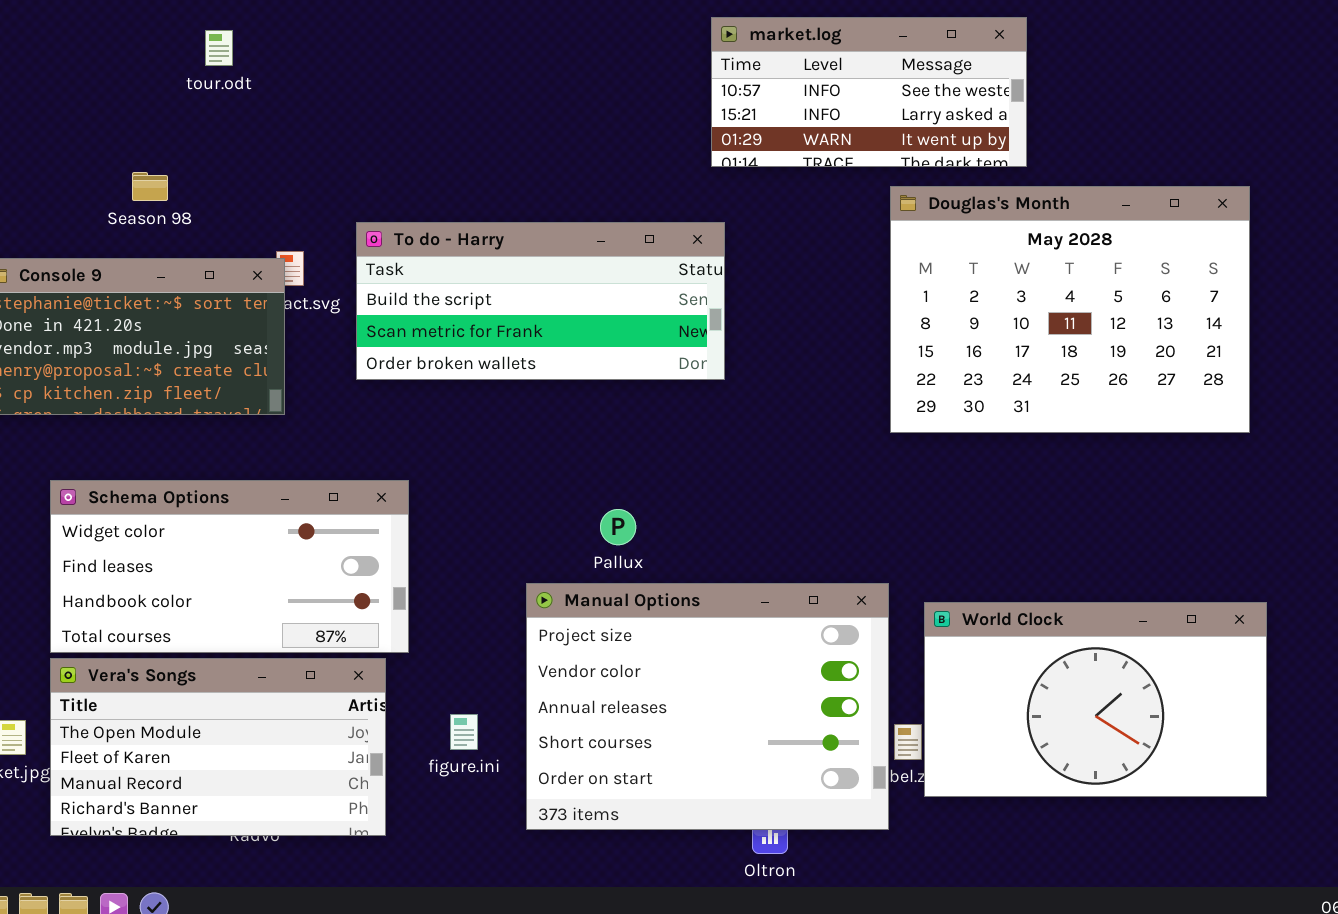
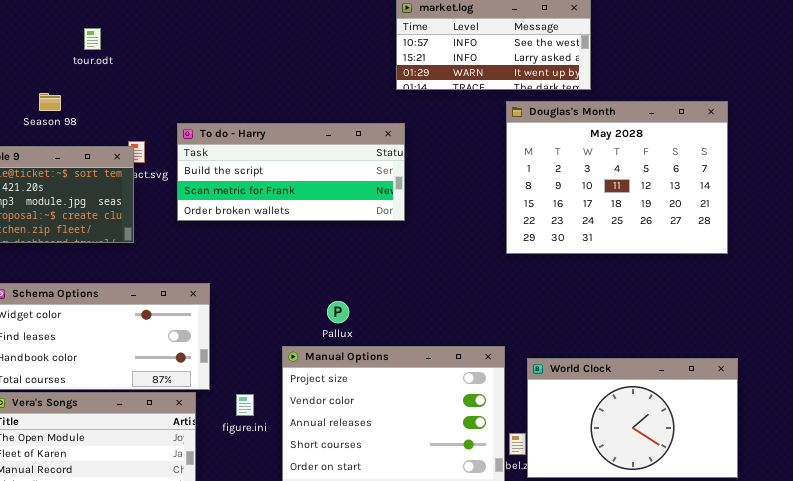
tour.odt: [205,30,233,66] -> [84,28,101,50], moved
figure.ini: [450,714,478,750] -> [236,394,254,416], moved

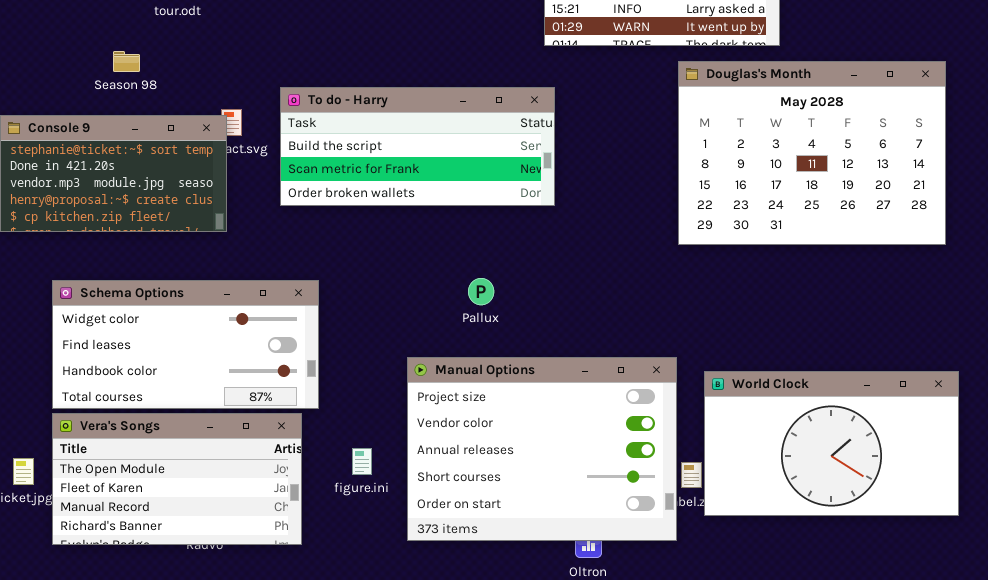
Pallux: [327,301,349,323] -> [468,278,494,305], moved
figure.ini: [236,394,254,416] -> [352,448,372,475], moved

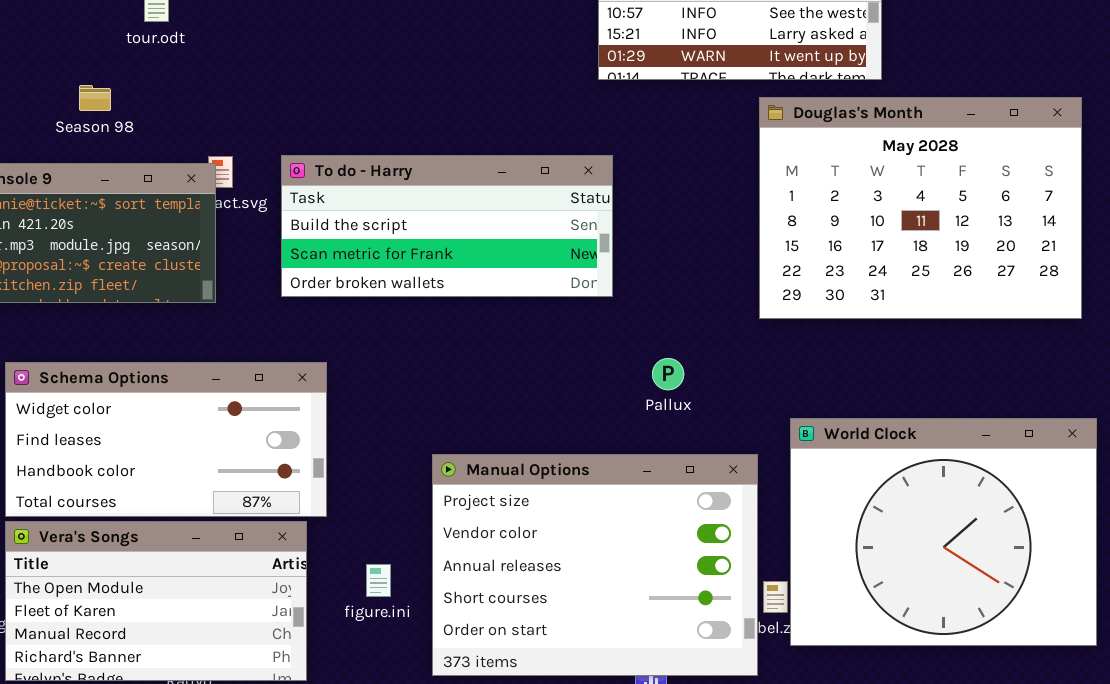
To do - Harry: [280,87,555,206] -> [281,155,613,297], moved
Pallux: [468,278,494,305] -> [652,358,684,390], moved
World Clock: [704,371,959,516] -> [790,418,1097,646], resized

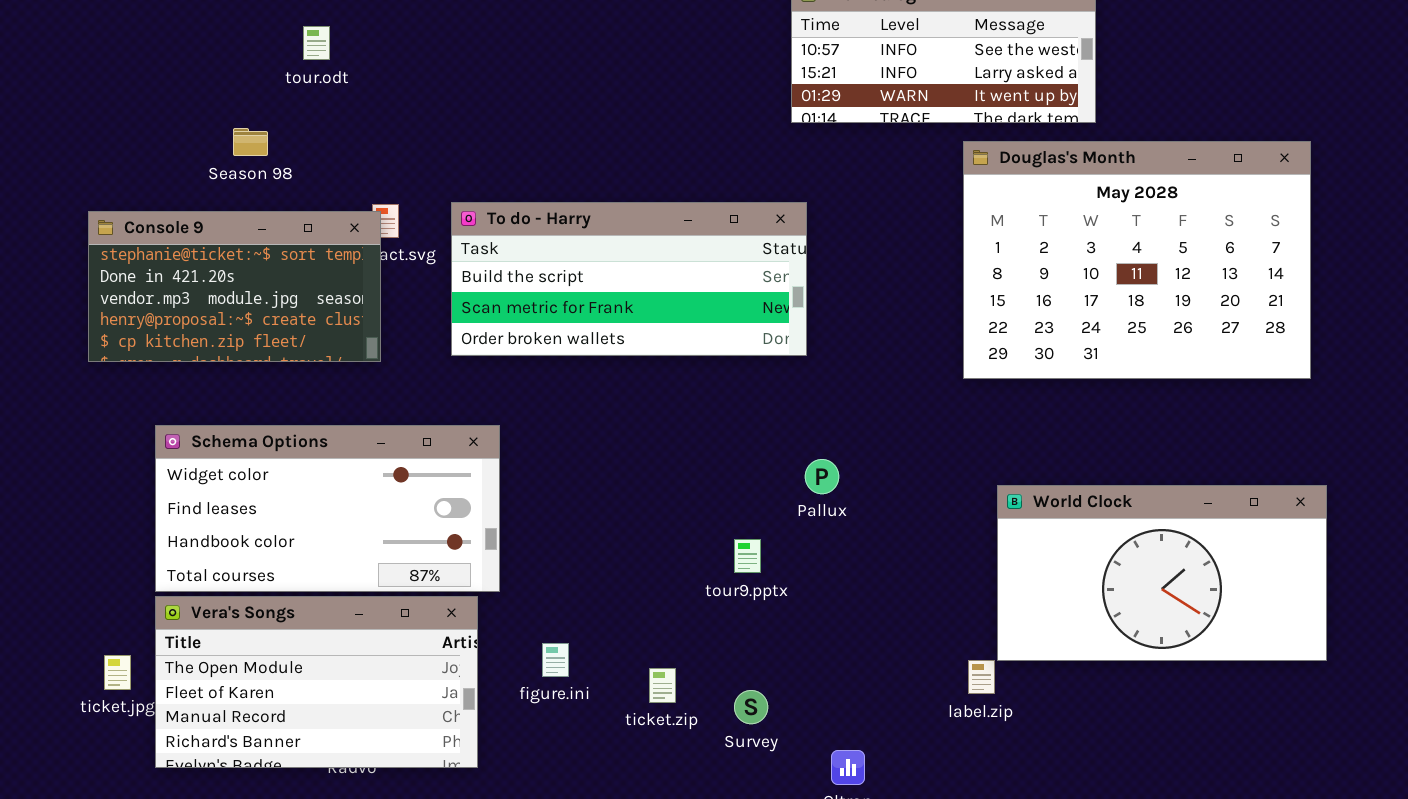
Pallux: [652,358,684,390] -> [805,459,839,494], moved
World Clock: [790,418,1097,646] -> [997,485,1327,661], resized
Manual Options: [432,454,758,676] -> none, closed

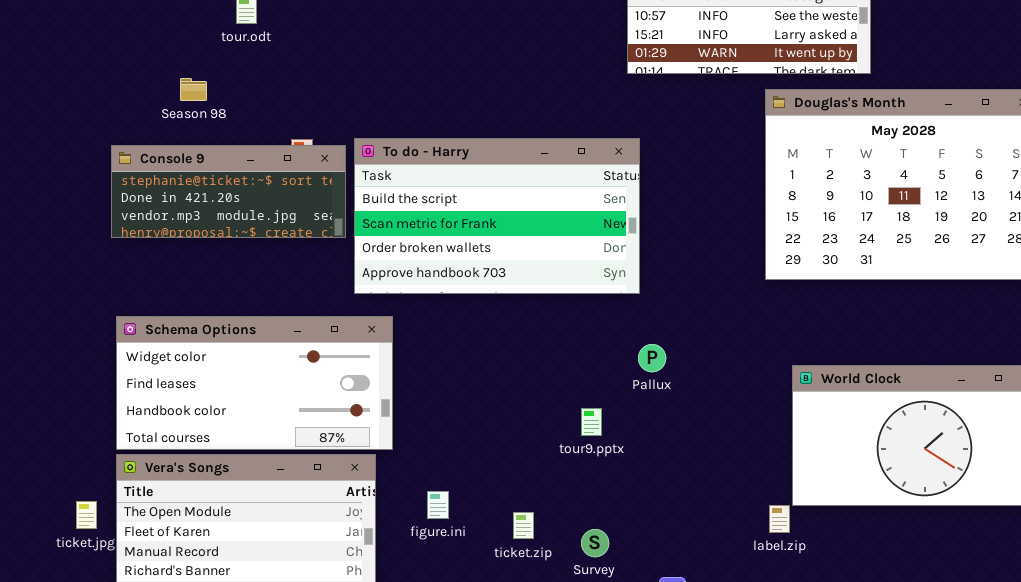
To do - Harry: [451,202,807,356] -> [354,138,640,294], resized
Console 9: [88,211,381,362] -> [111,145,346,238], moved, resized

